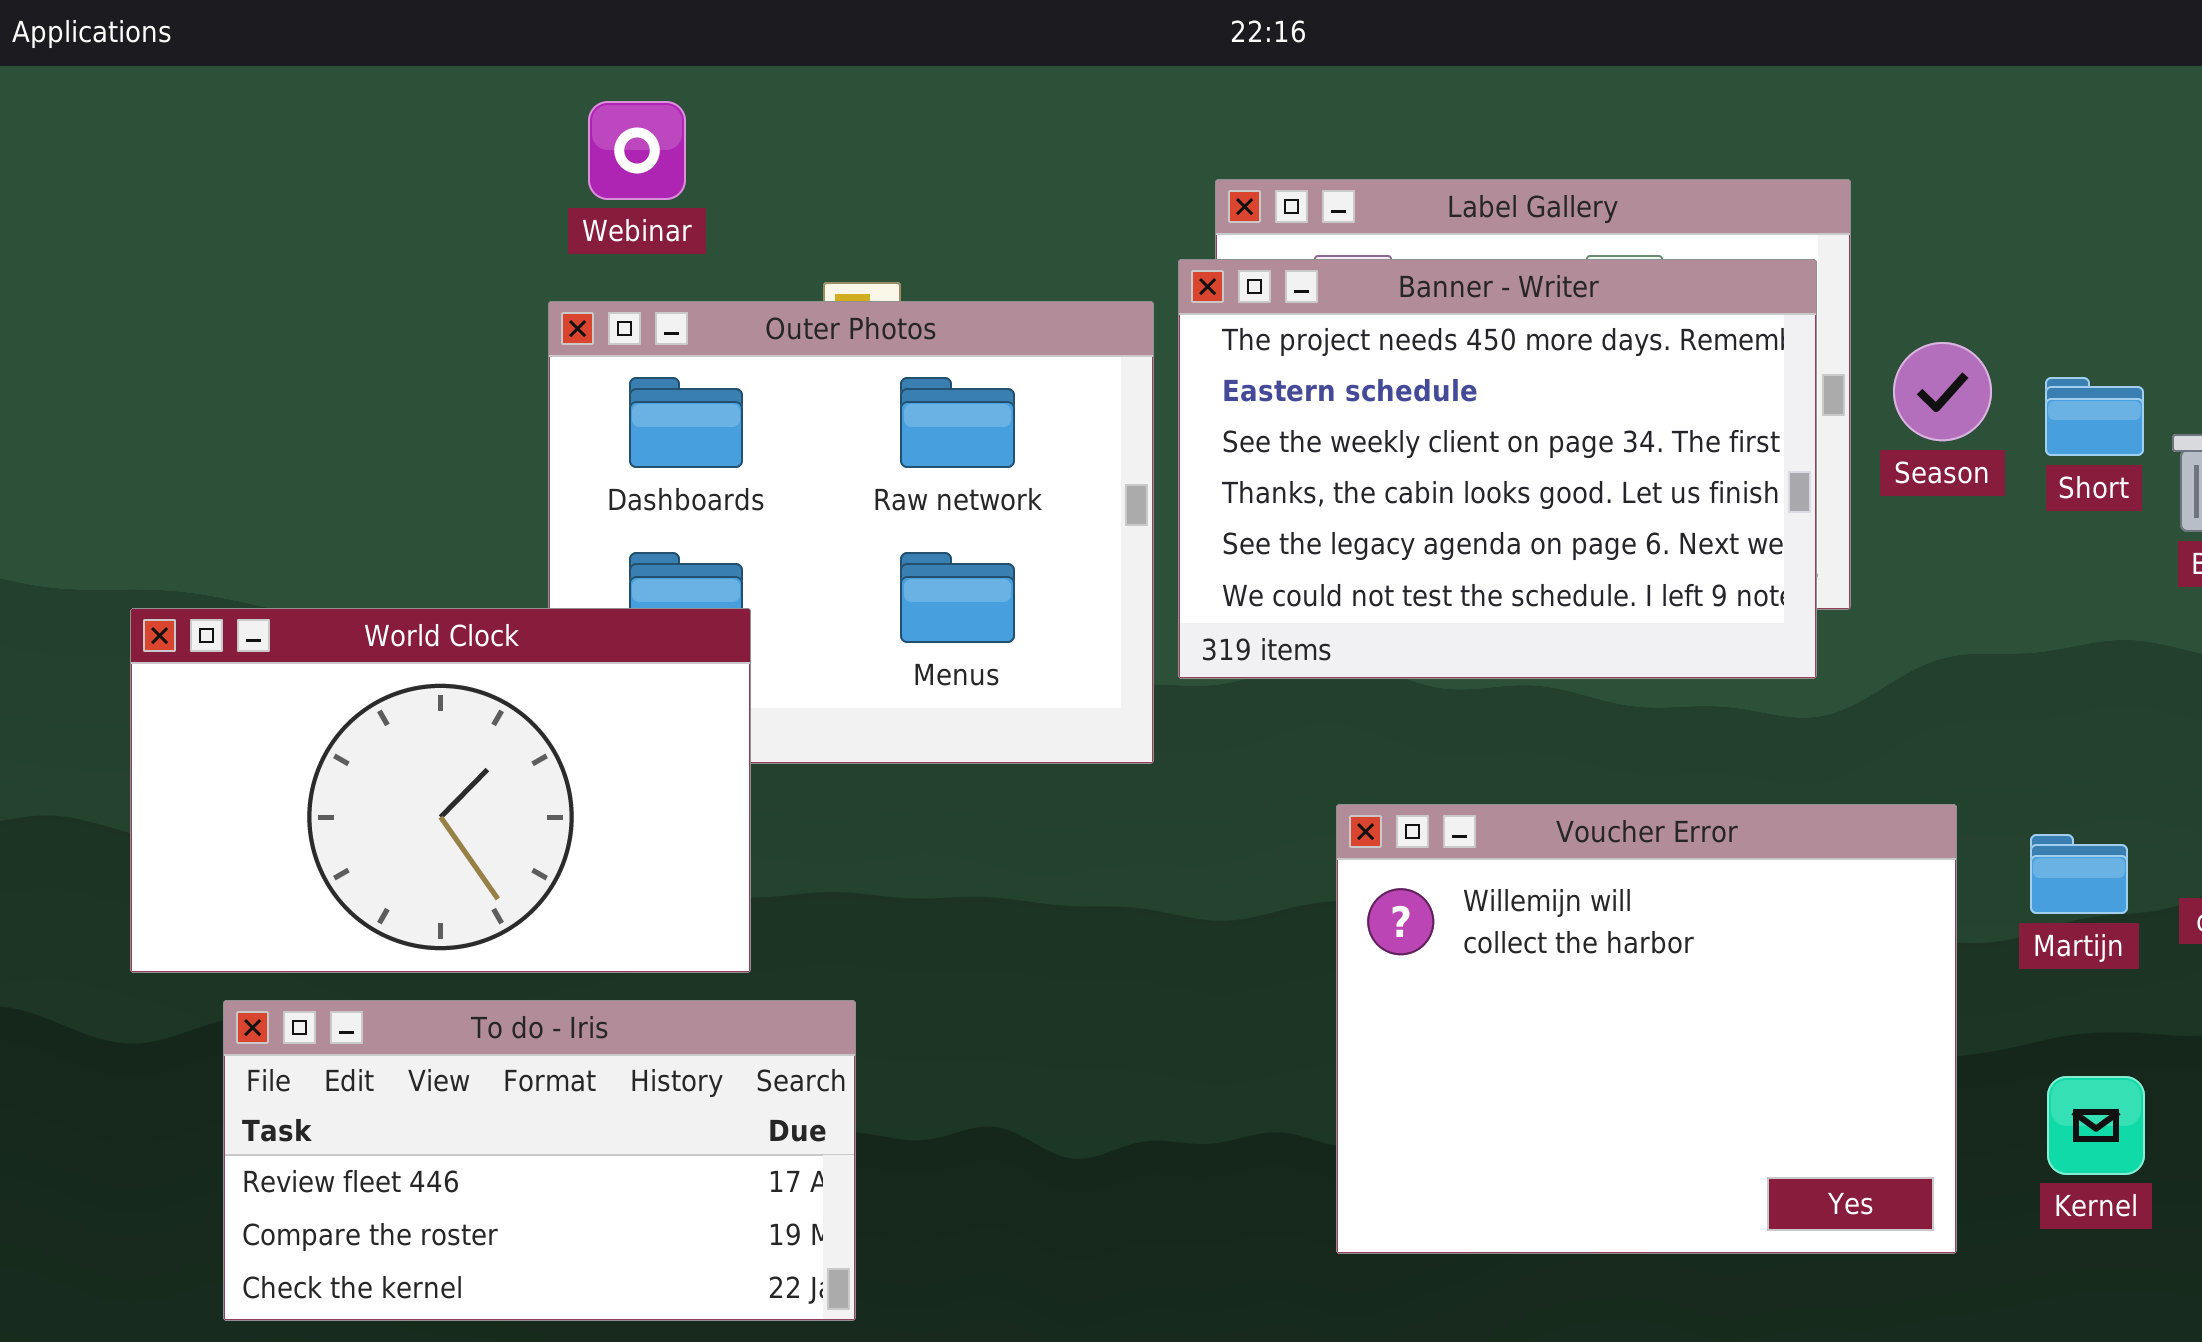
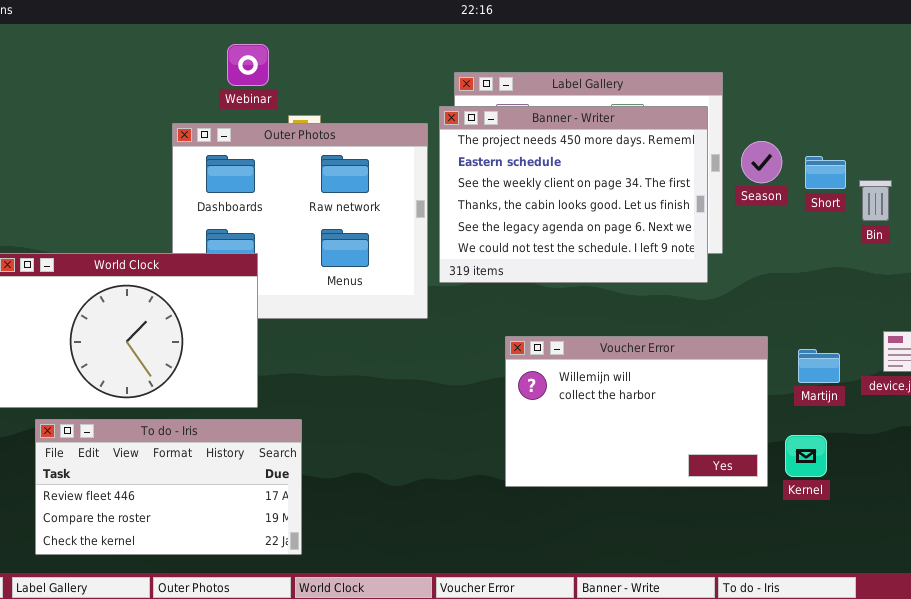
Webinar: [588,101,686,200] -> [227,44,269,86], moved
Voucher Error: [1336,804,1957,1254] -> [505,336,768,487], resized
Kernel: [2047,1076,2145,1175] -> [785,435,827,477], moved

